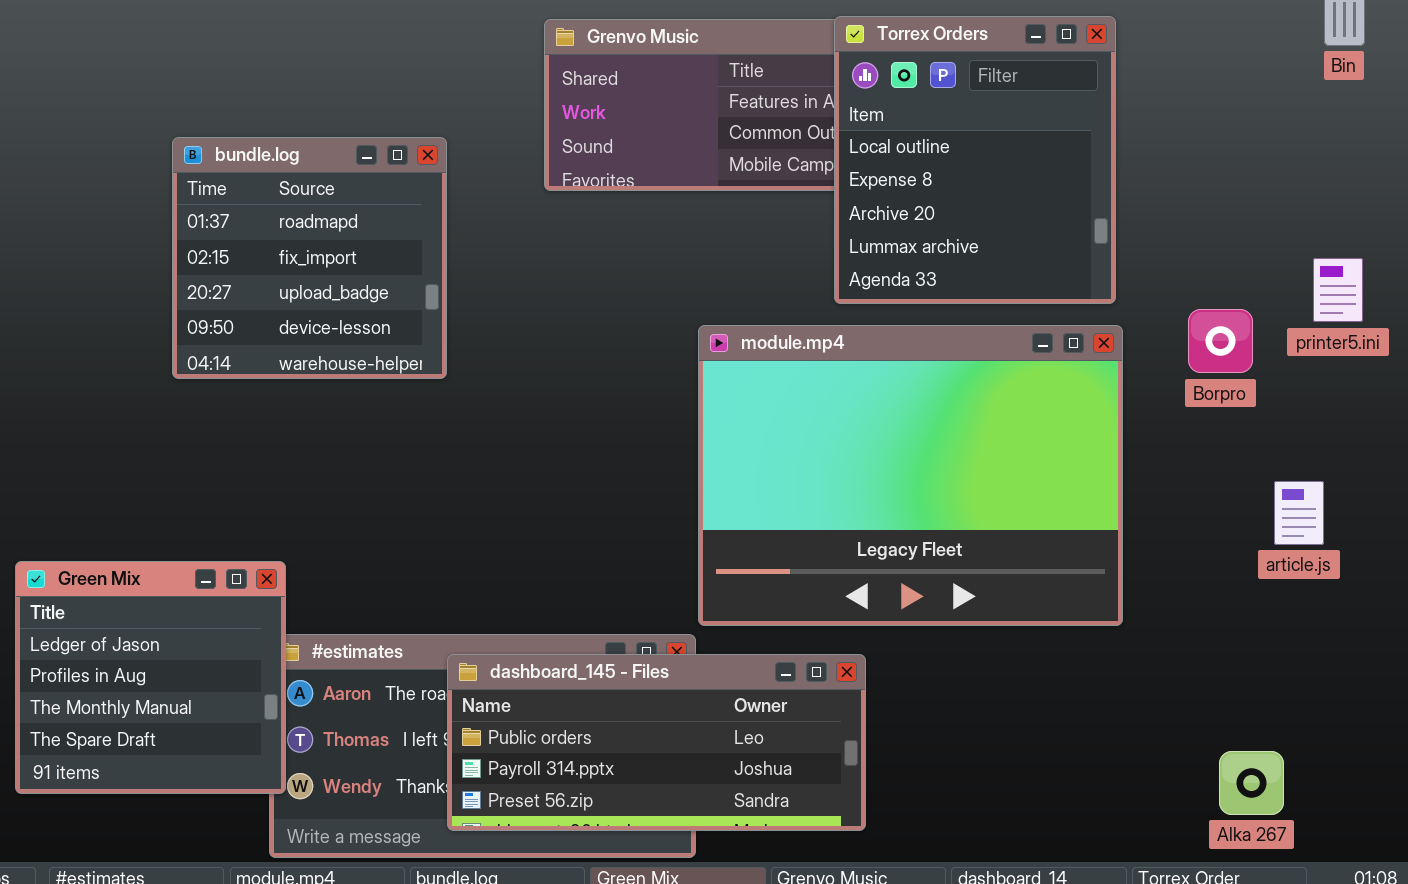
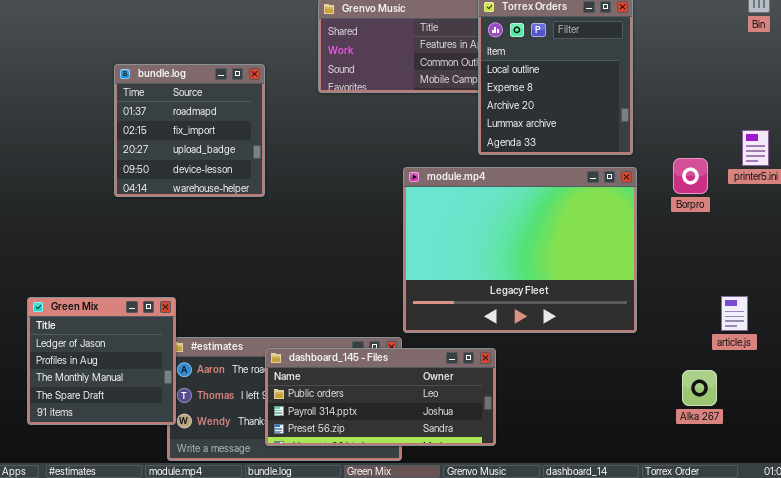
article.js: [1274,481,1324,545] -> [721,296,748,331], moved
Alka 267: [1219,751,1284,815] -> [682,370,717,406], moved

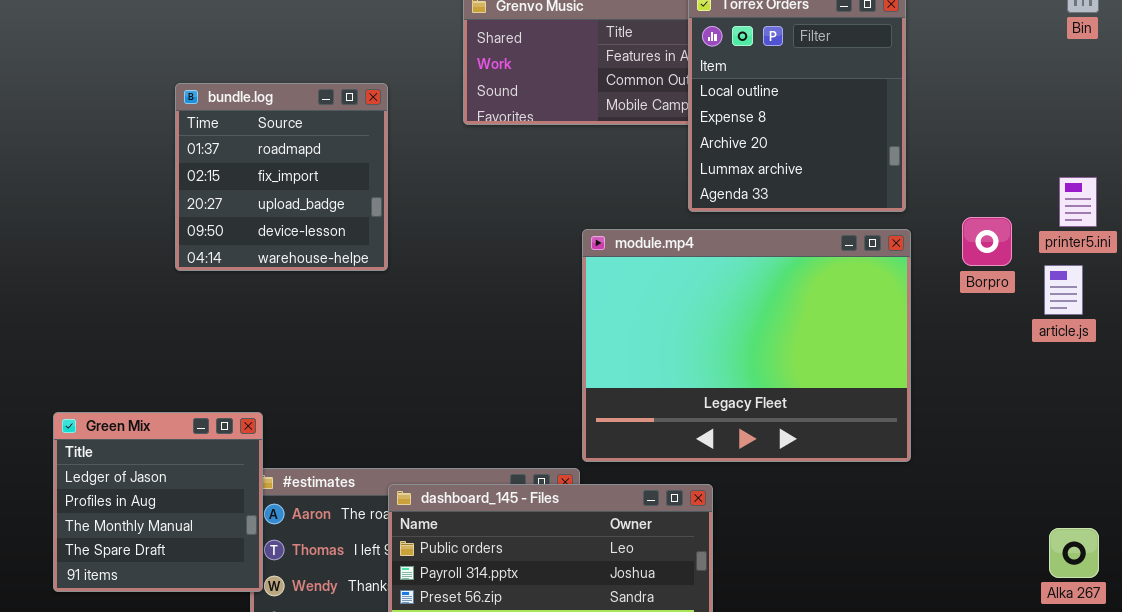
article.js: [721,296,748,331] -> [1044,265,1083,315], moved
Alka 267: [682,370,717,406] -> [1049,528,1099,578], moved

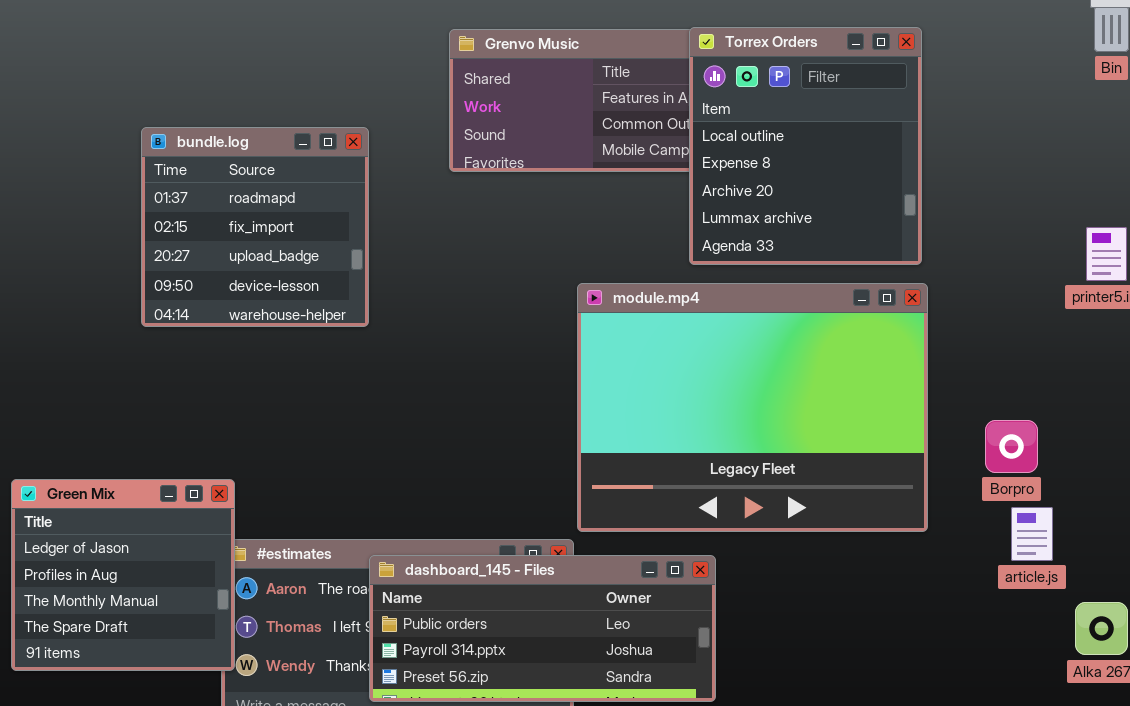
Borpro: [962,217,1012,266] -> [985,420,1038,473], moved
article.js: [1044,265,1083,315] -> [1011,507,1053,561], moved

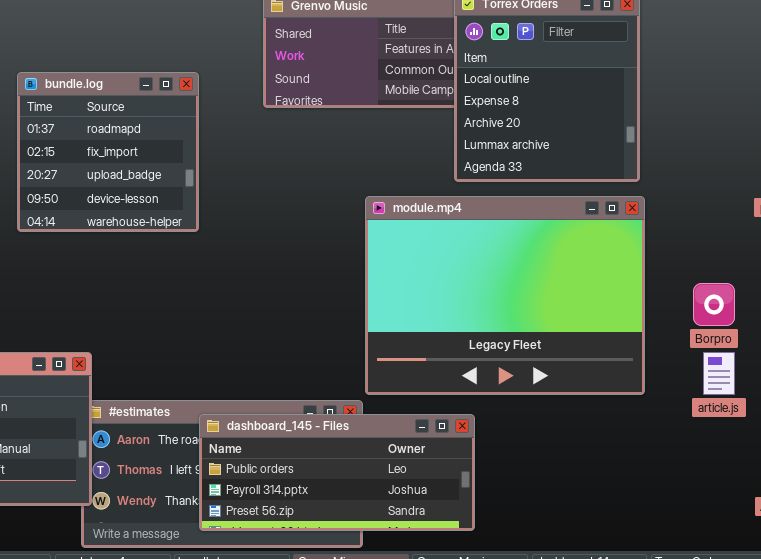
Borpro: [985,420,1038,473] -> [693,283,735,326], moved
article.js: [1011,507,1053,561] -> [703,352,735,395], moved

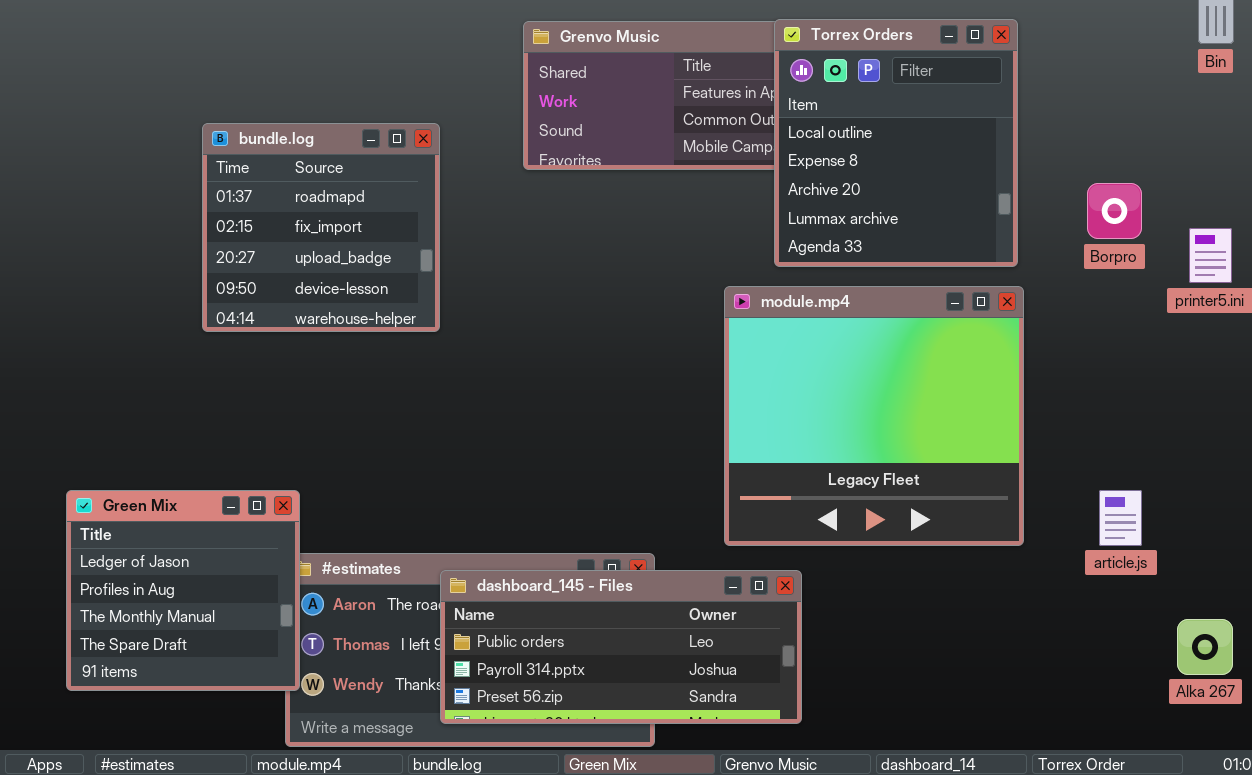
module.mp4: [365,196,645,395] -> [724,286,1024,546], resized
Borpro: [693,283,735,326] -> [1087,183,1142,239], moved

